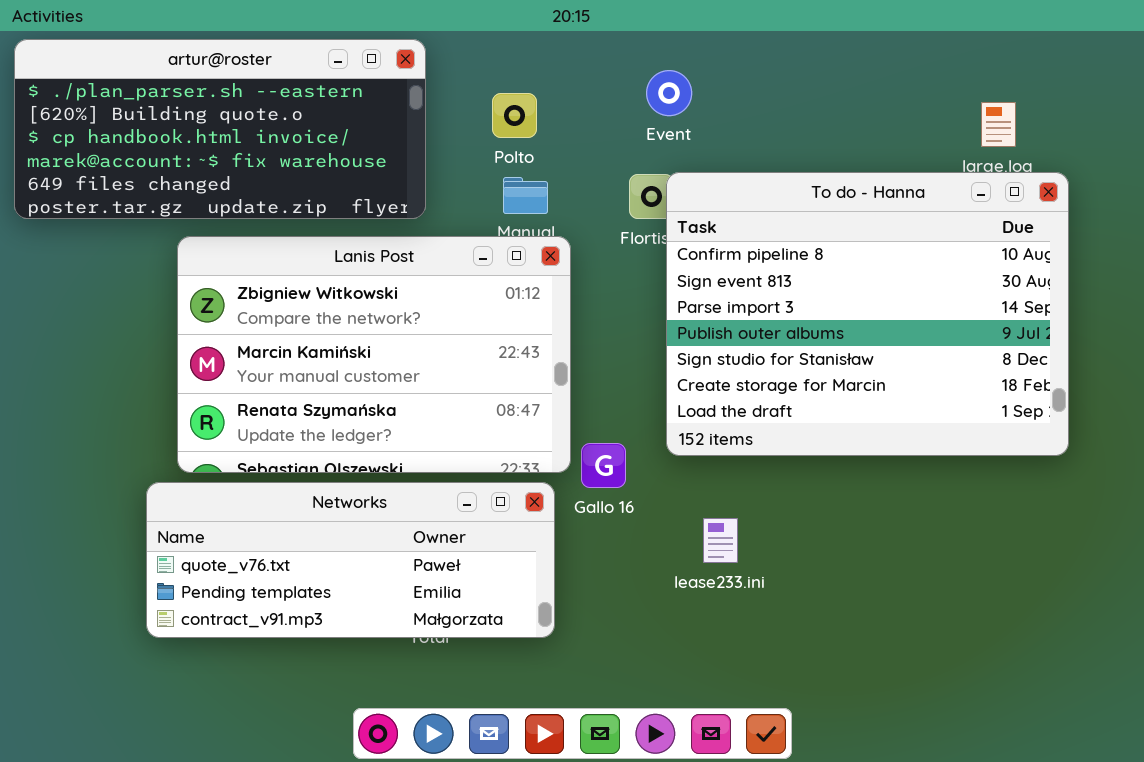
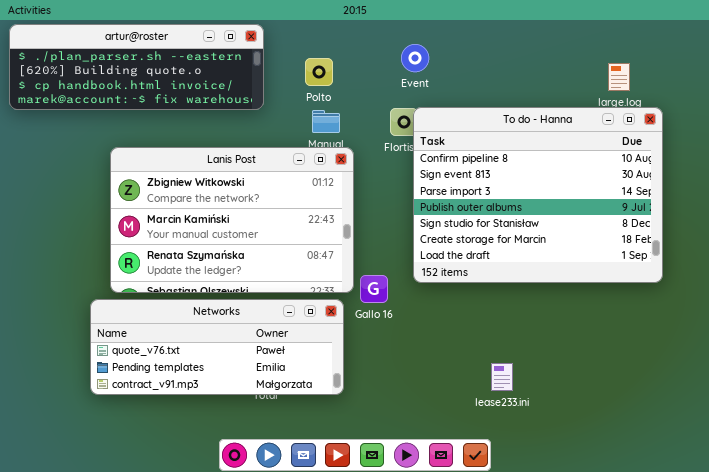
artur@roster: [14,39,426,219] -> [9,24,264,110], resized
lease233.ini: [703,518,738,563] -> [491,363,513,391], moved

